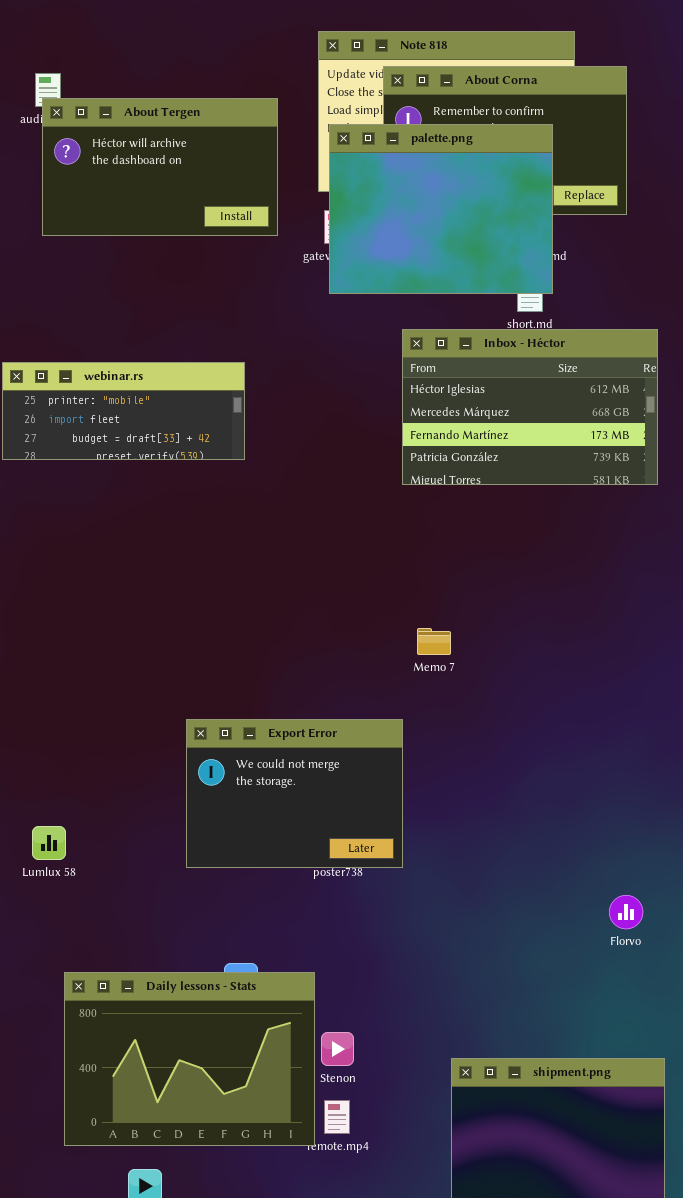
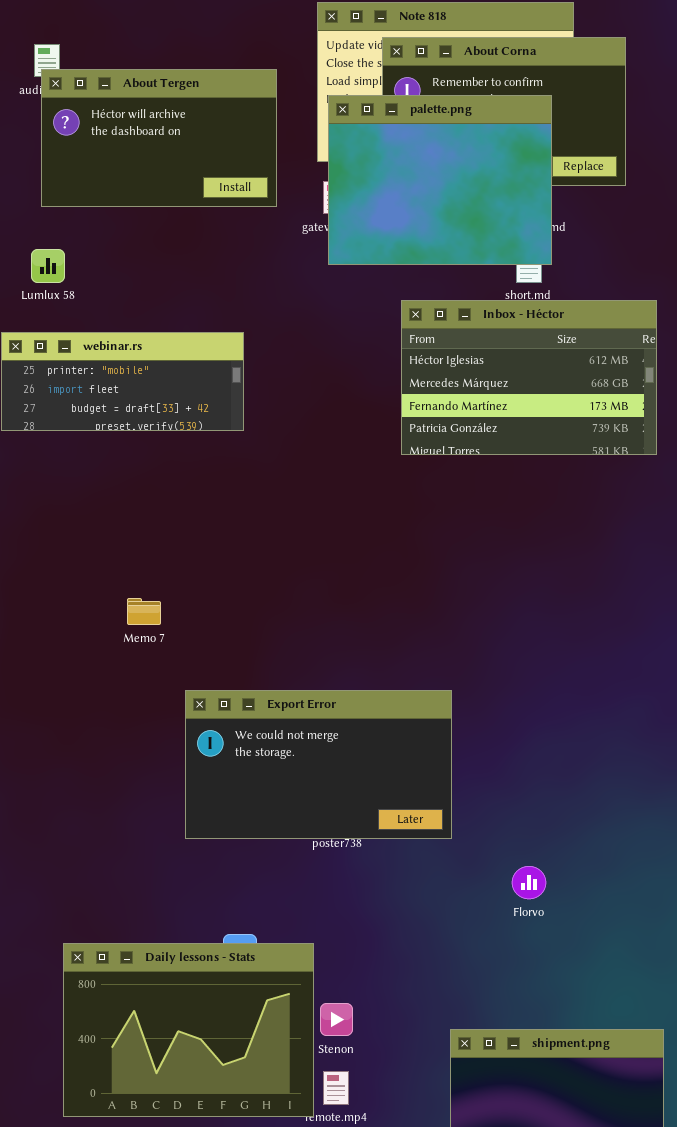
Memo 7: [417,628,451,655] -> [127,598,161,625], moved
Export Error: [186,719,403,868] -> [185,690,452,839], resized
Lumlux 58: [32,826,66,860] -> [31,249,65,283], moved
Florvo: [609,895,643,929] -> [512,866,546,899], moved

